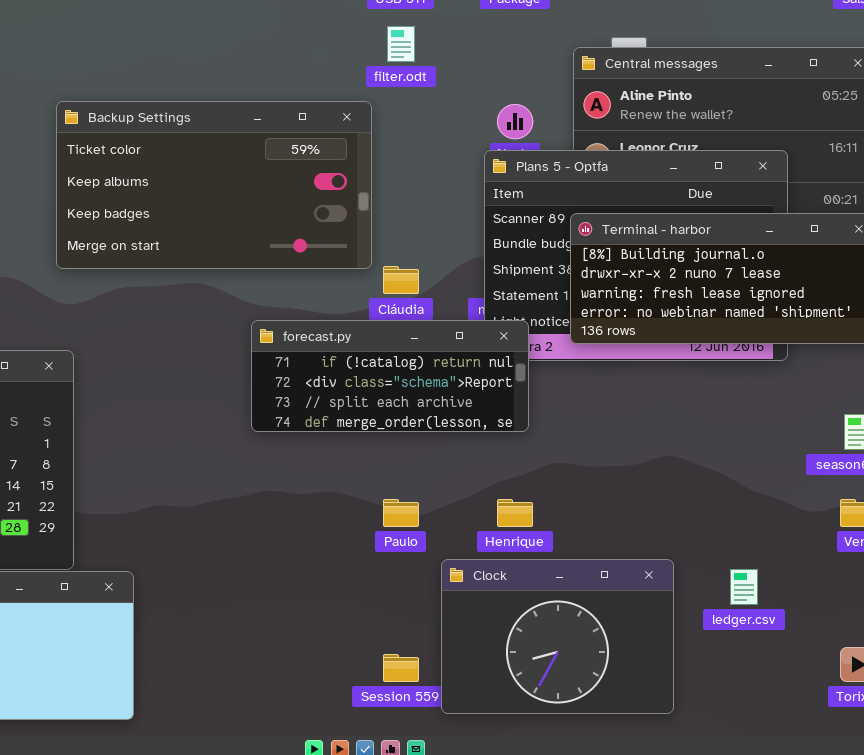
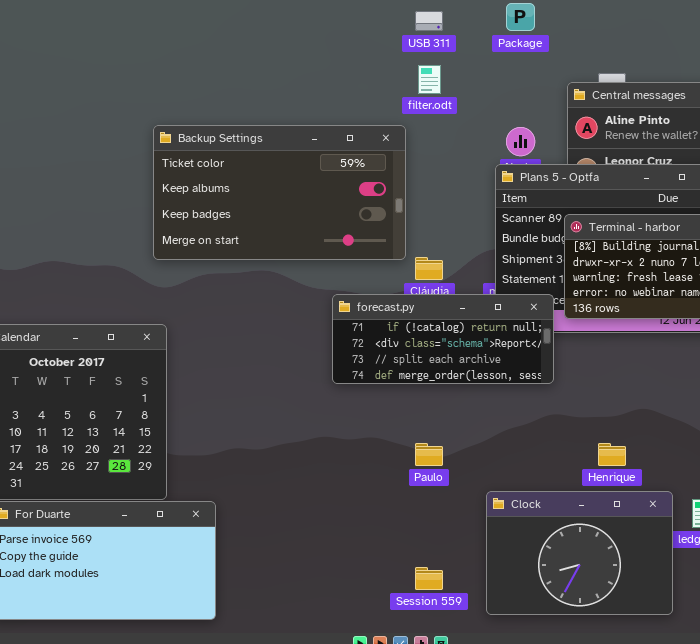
forecast.py: [251,320,529,432] -> [332,294,554,384], moved
Henrique: [497,499,533,527] -> [598,443,626,466], moved
Clock: [441,559,674,714] -> [486,491,673,615], moved

